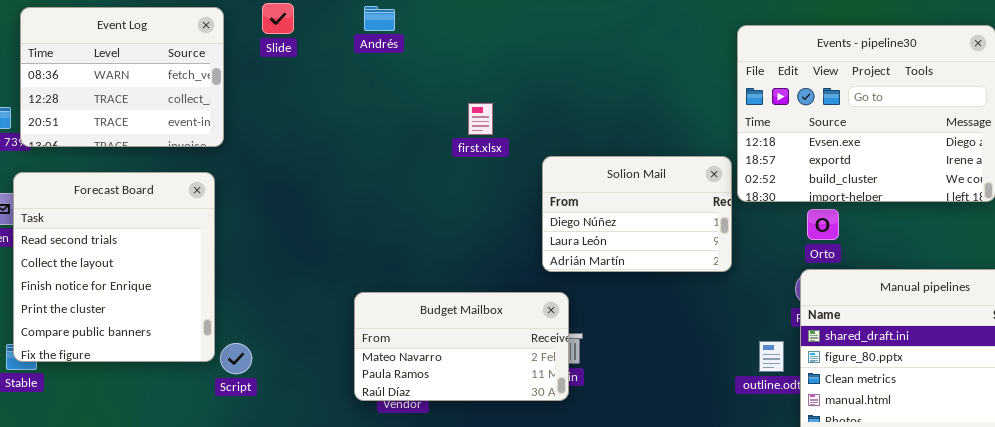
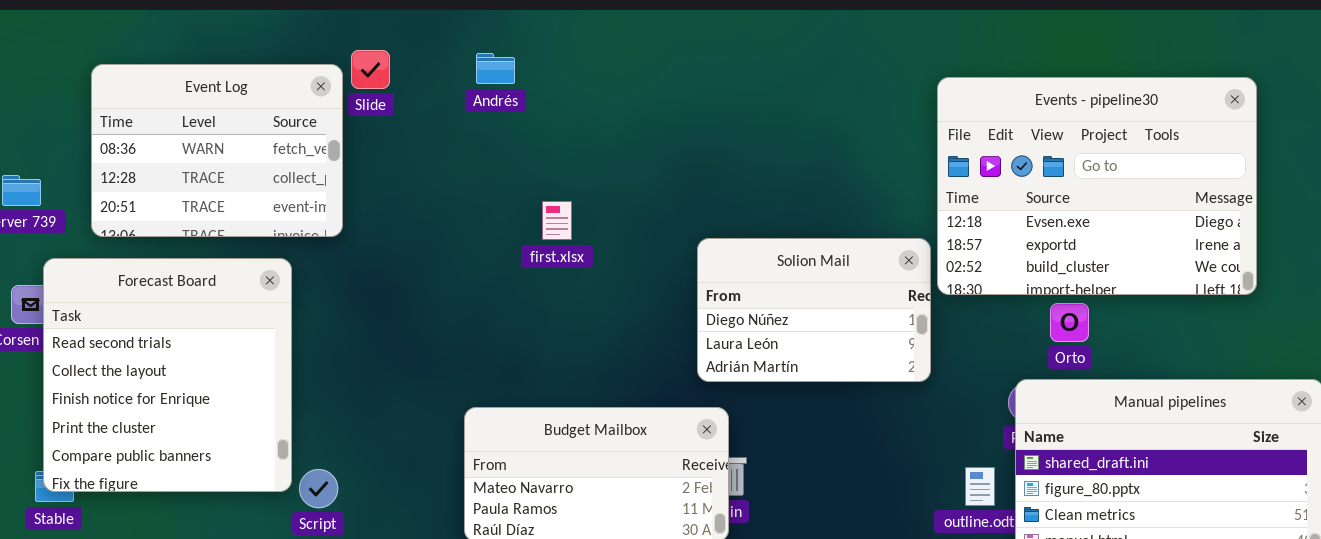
Event Log: [20,7,224,147] -> [91,64,343,237], moved
first.xlsx: [468,103,493,135] -> [542,201,572,240], moved
Orto: [807,209,839,240] -> [1050,303,1089,342], moved

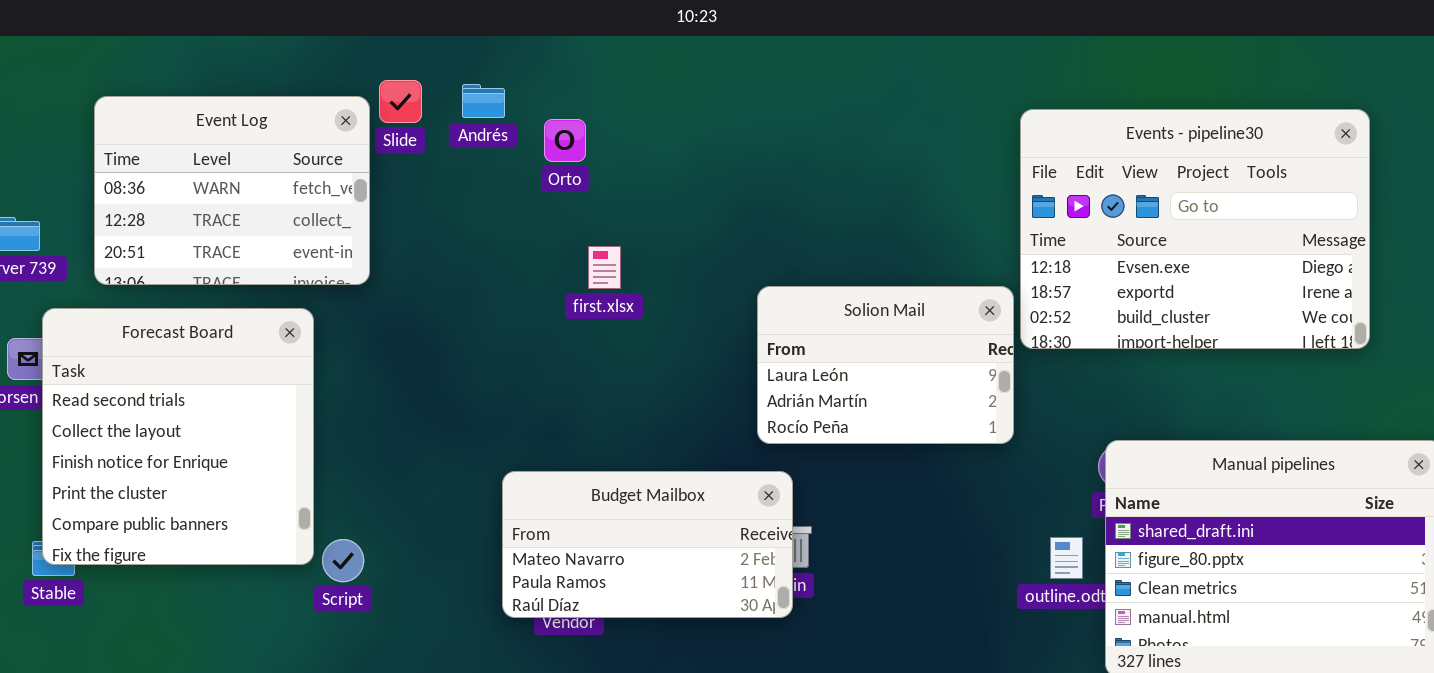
Andrés: [476,53,515,84] -> [462,84,505,118], moved
Solion Mail: [697,238,931,382] -> [757,286,1014,444], scrolled down 1 row
Orto: [1050,303,1089,342] -> [544,119,586,162], moved

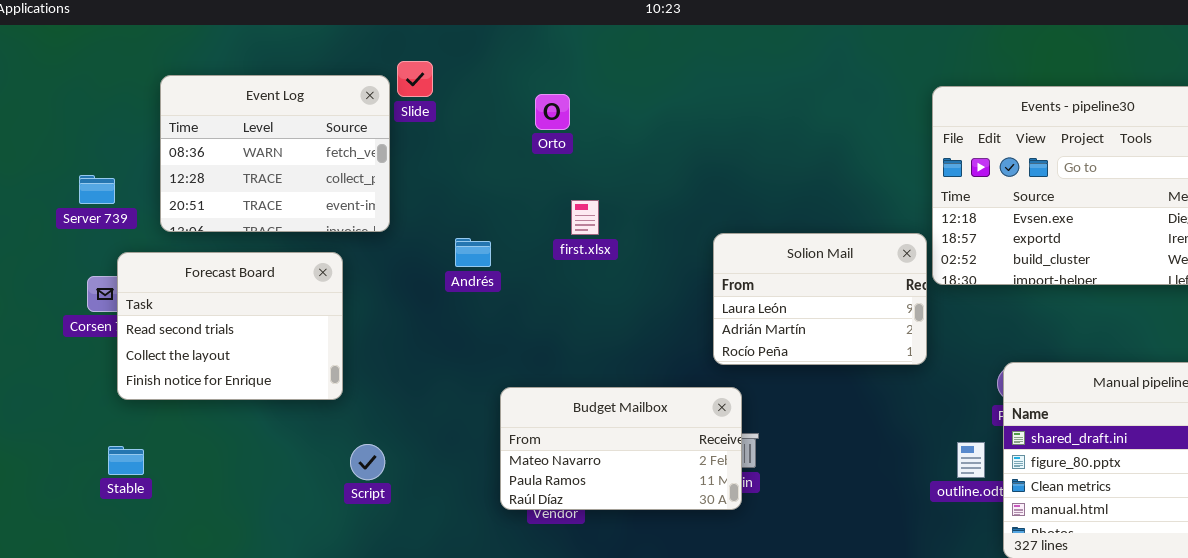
Andrés: [462,84,505,118] -> [455,238,491,267], moved
Forecast Board: [42,308,314,565] -> [117,252,343,400], resized

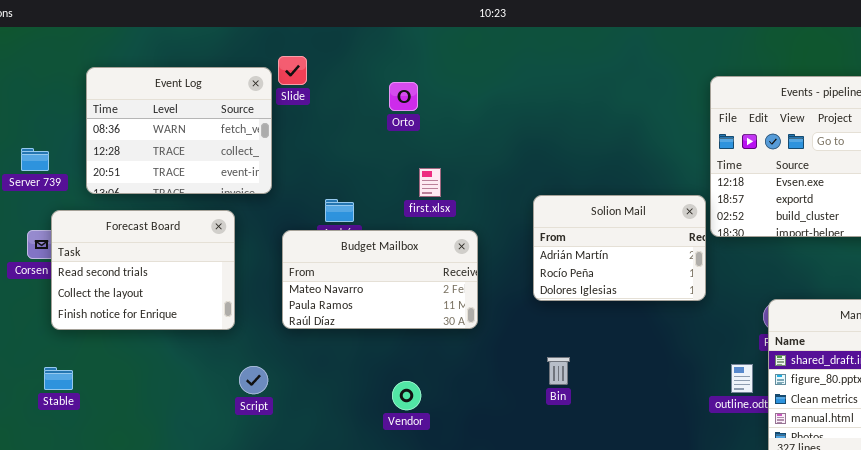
Solion Mail: [713,233,927,365] -> [533,195,706,301], scrolled down 1 row
Budget Mailbox: [500,387,742,510] -> [282,230,478,329], moved

